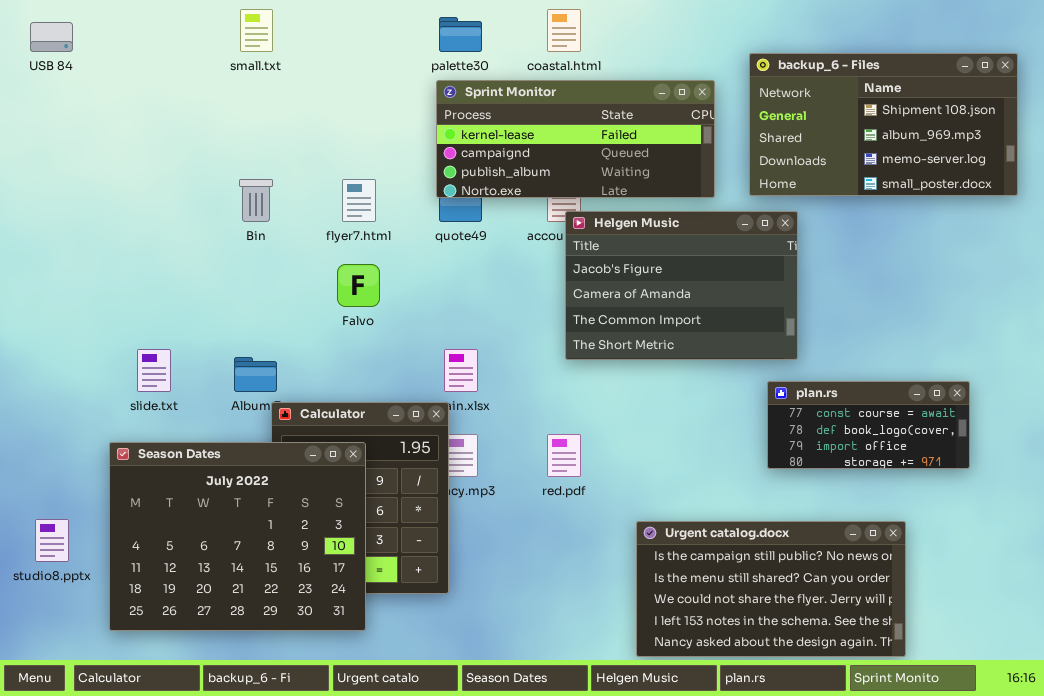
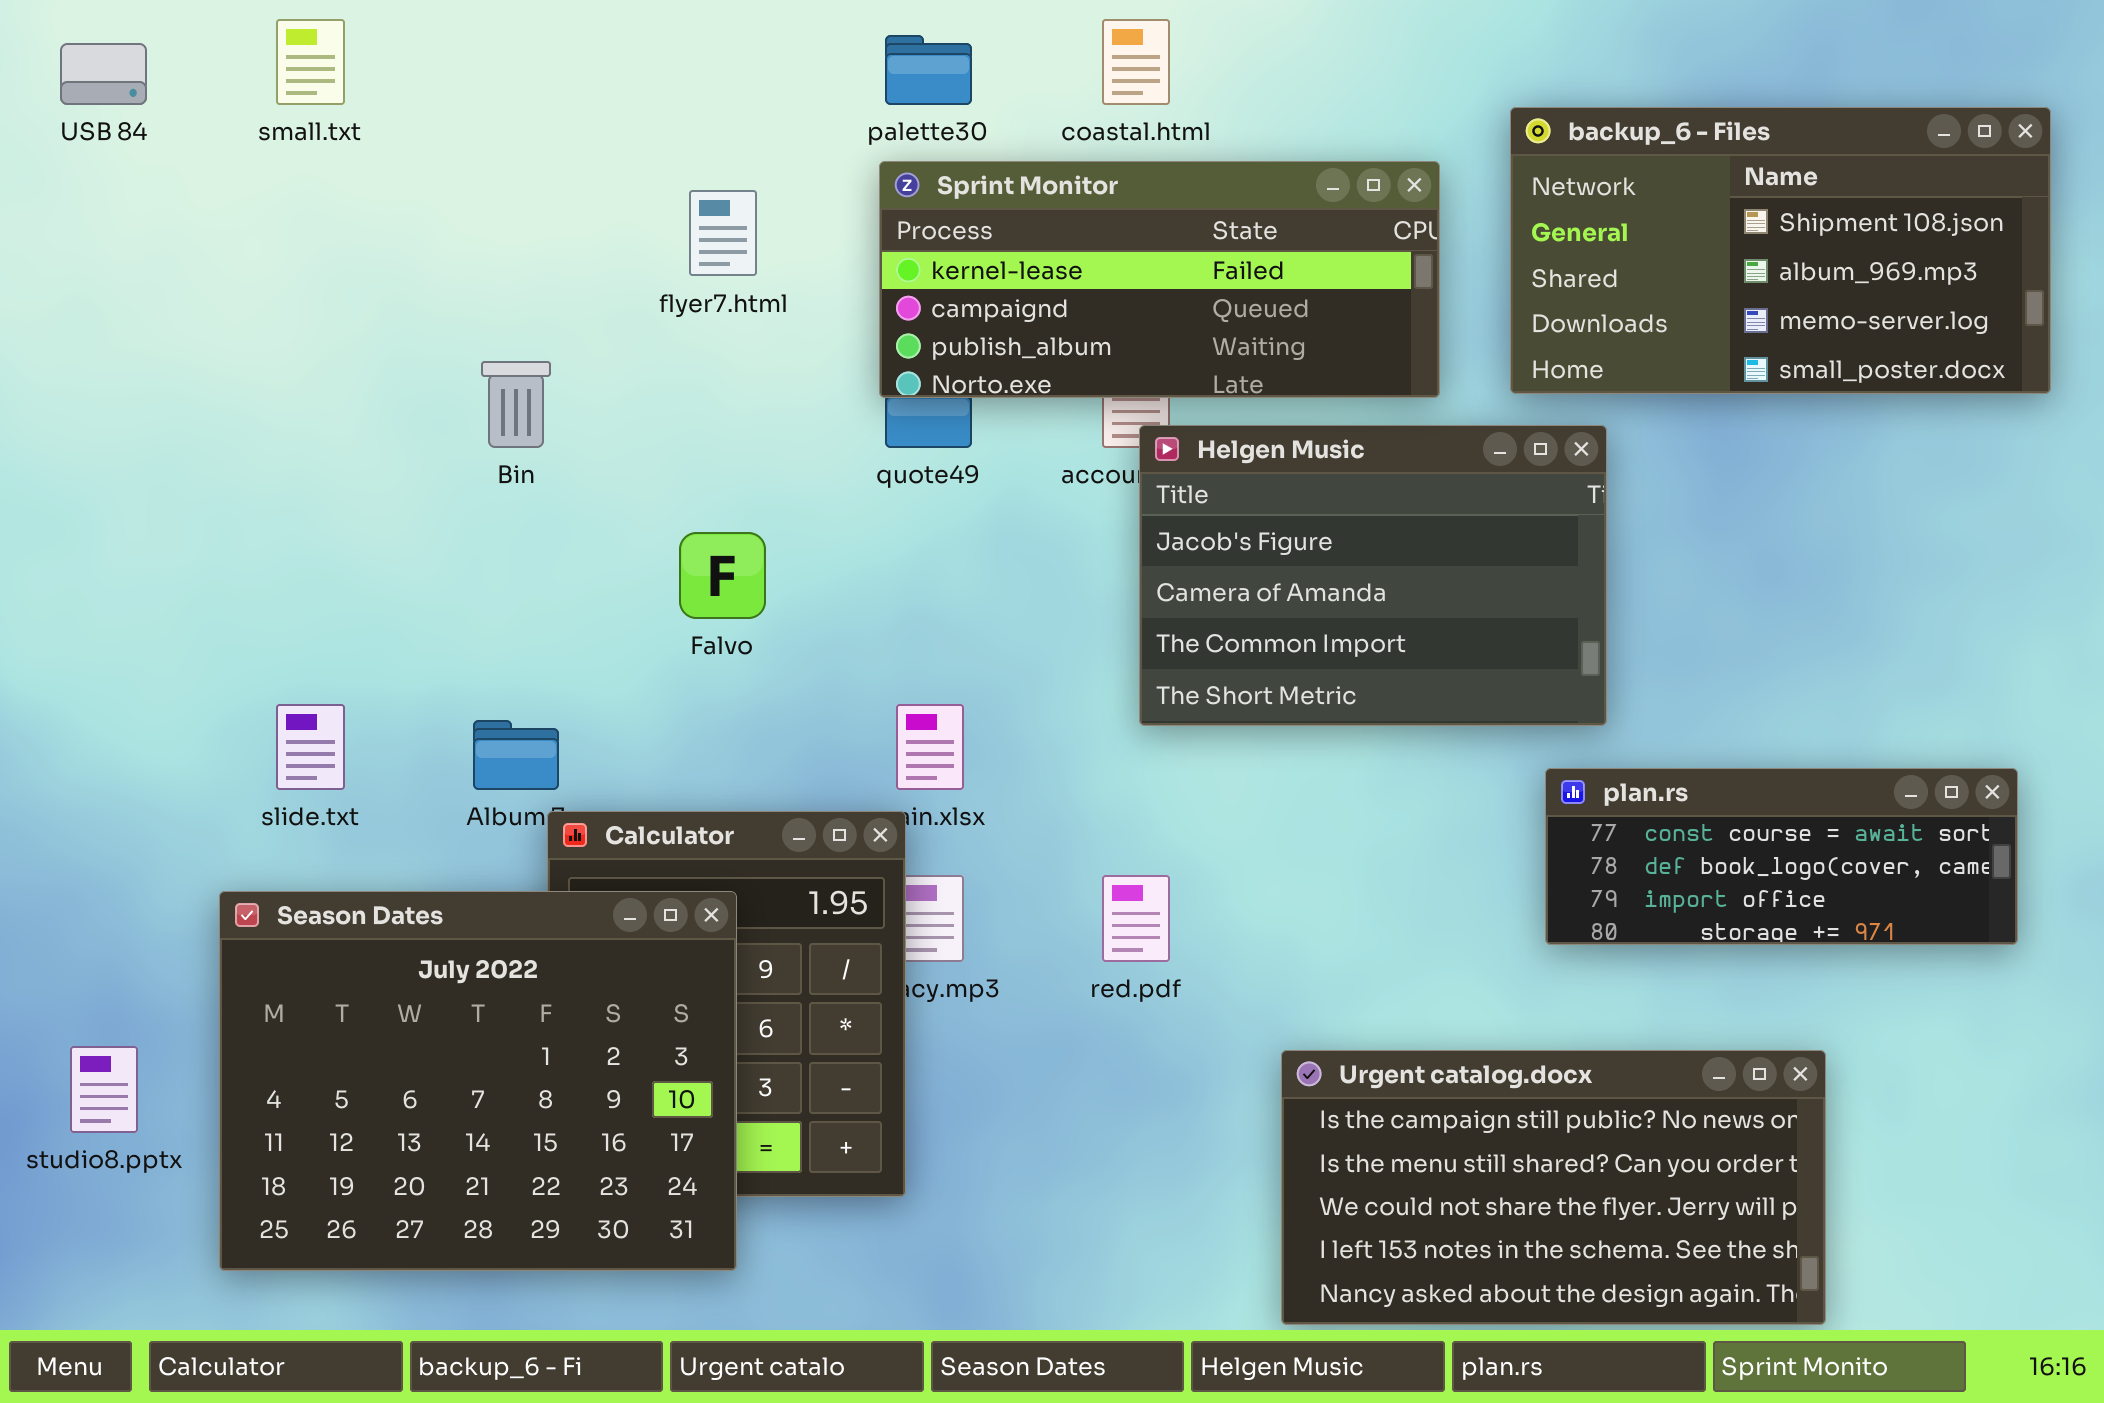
small.txt: [240,9,273,52] -> [276,19,345,105], moved
flyer7.html: [342,179,376,222] -> [689,190,757,276], moved
plan.rs: [767,381,970,469] -> [1545,768,2018,945], resized

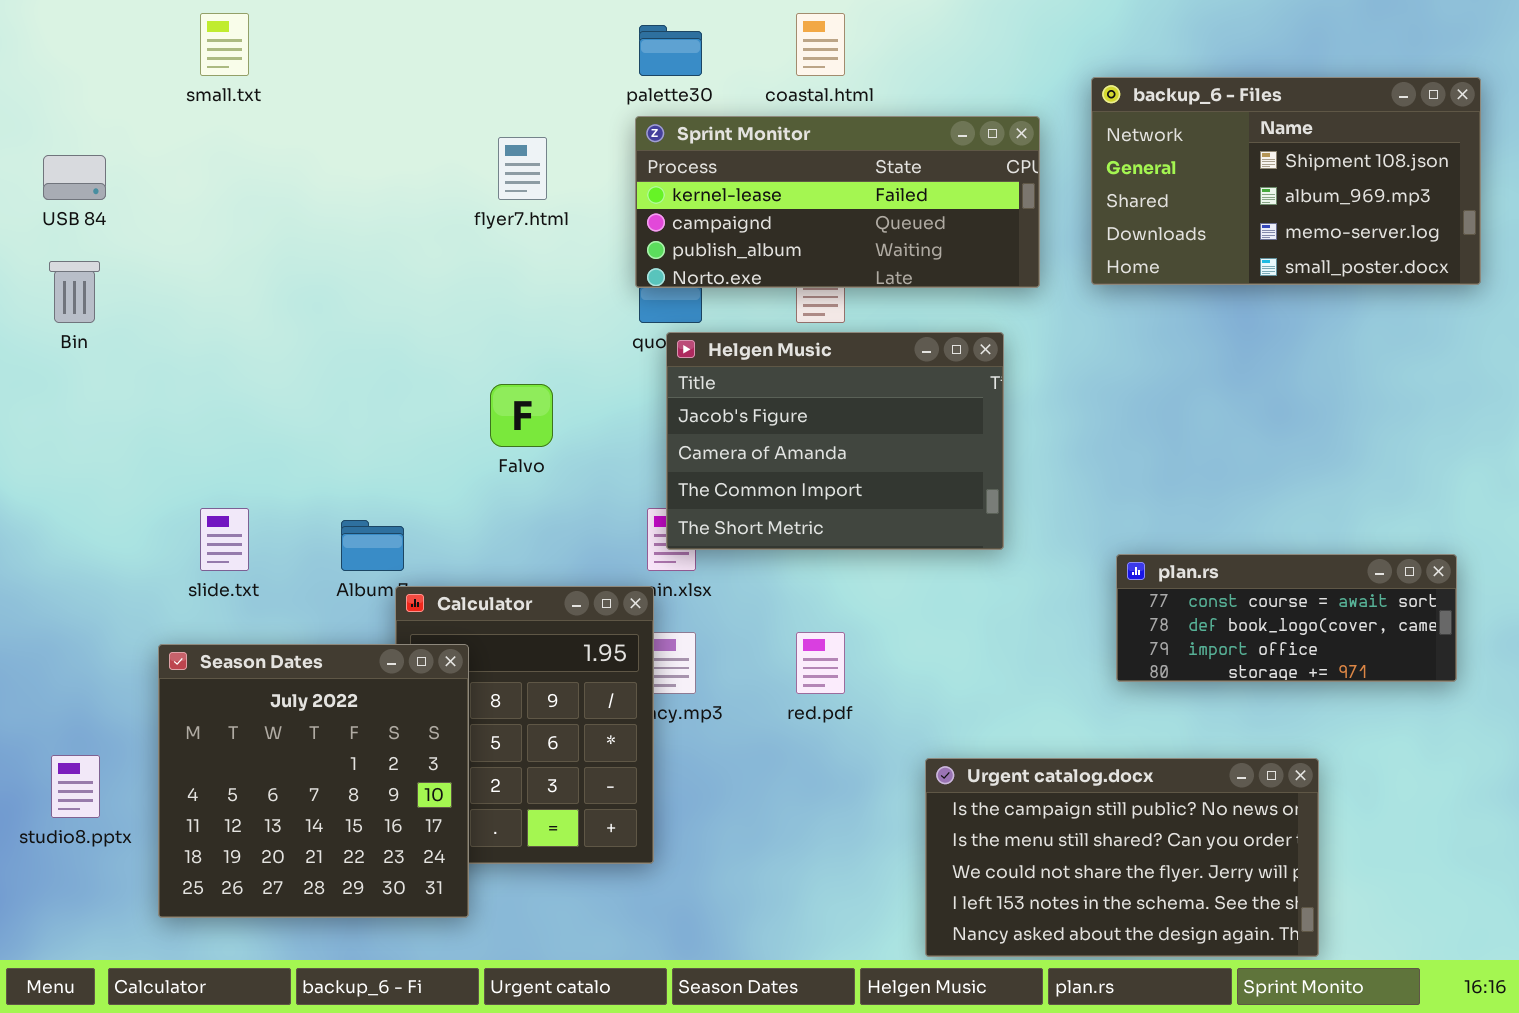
USB 84: [60,43,147,105] -> [43,155,106,200], moved
Bin: [481,361,551,448] -> [49,261,100,323], moved
Helgen Music: [1139,425,1607,726] -> [666,332,1004,550], moved
Season Dates: [219,891,737,1271] -> [158,644,469,918], resized

